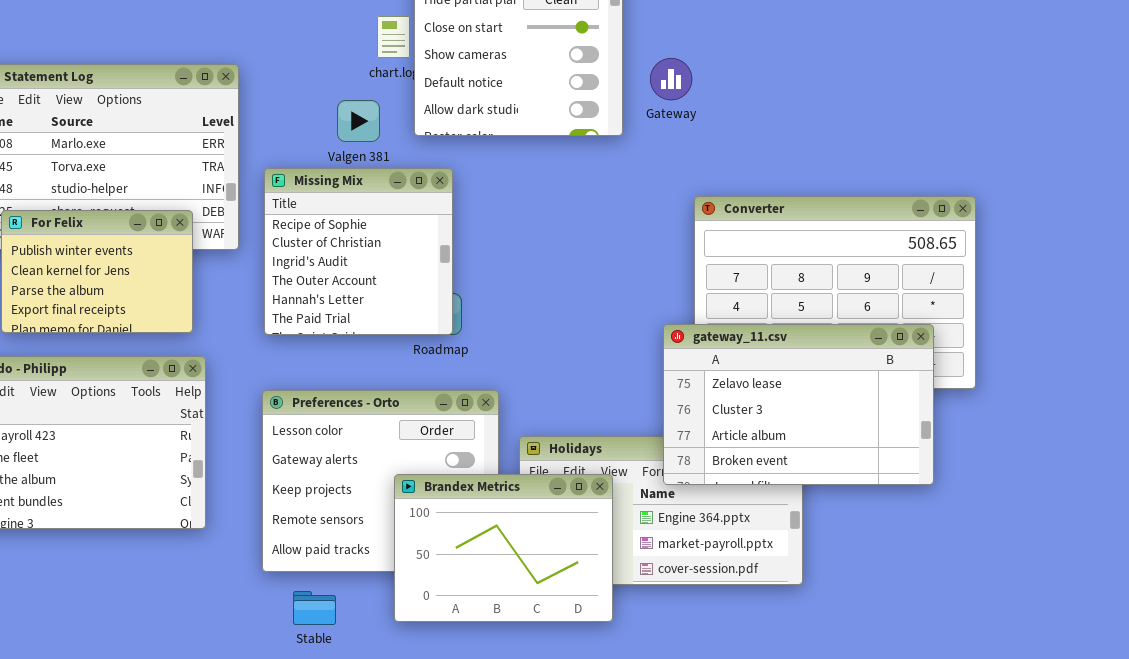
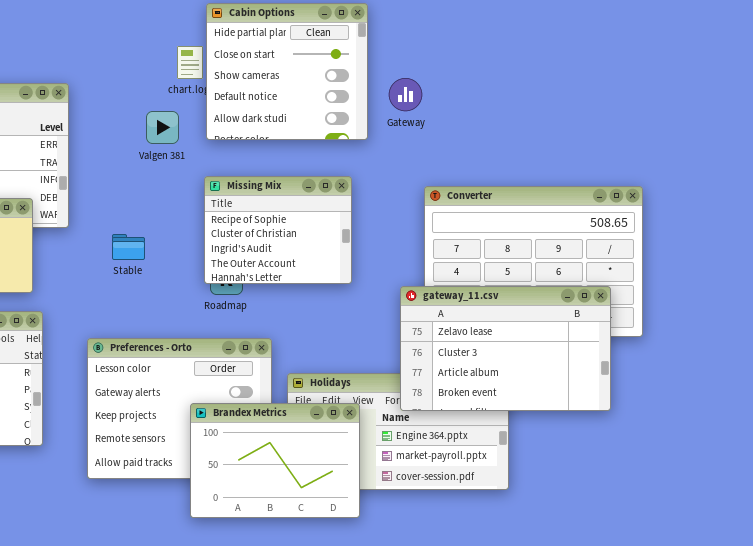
Missing Mix: [264,168,453,335] -> [204,176,352,284], moved, resized
Stable: [293,591,336,625] -> [112,234,145,260], moved

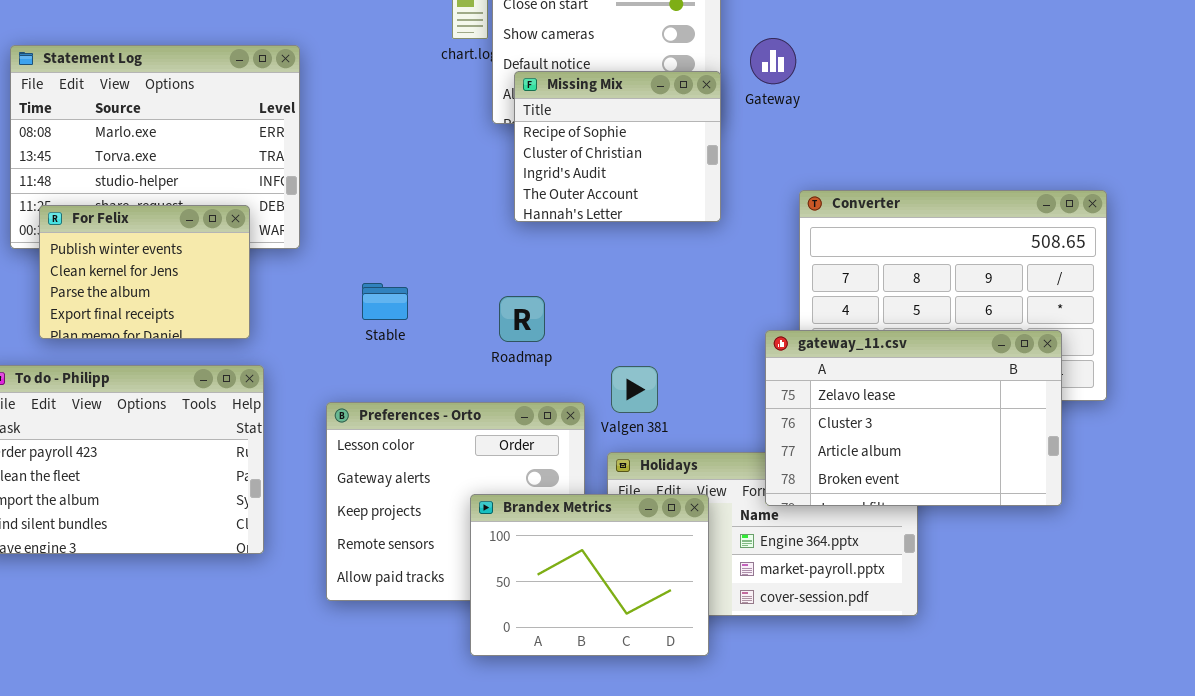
Valgen 381: [146,111,179,144] -> [611,366,658,413], moved
Missing Mix: [204,176,352,284] -> [514,71,721,222], moved
Stable: [112,234,145,260] -> [362,283,408,320], moved

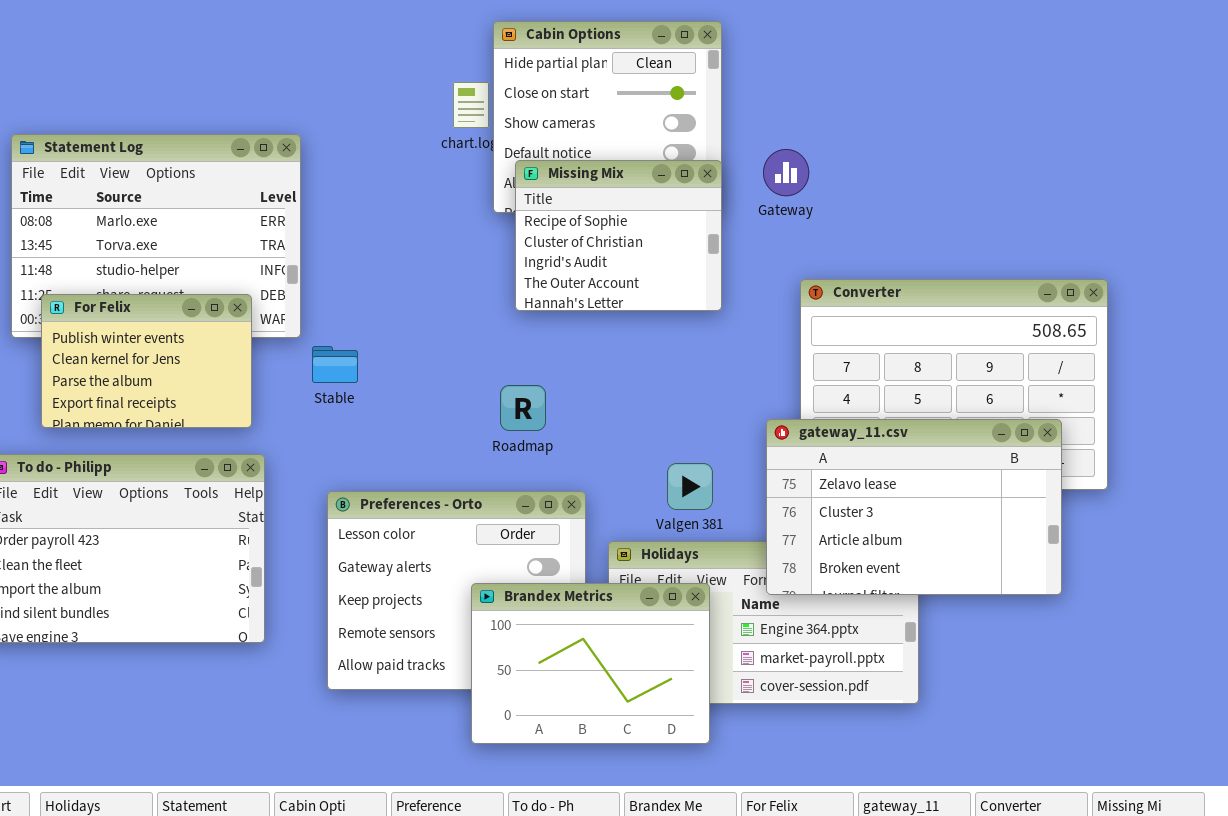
Gateway: [750,38,796,84] -> [763,149,809,196], moved
Stable: [362,283,408,320] -> [312,346,358,383], moved
Valgen 381: [611,366,658,413] -> [667,463,713,510], moved

